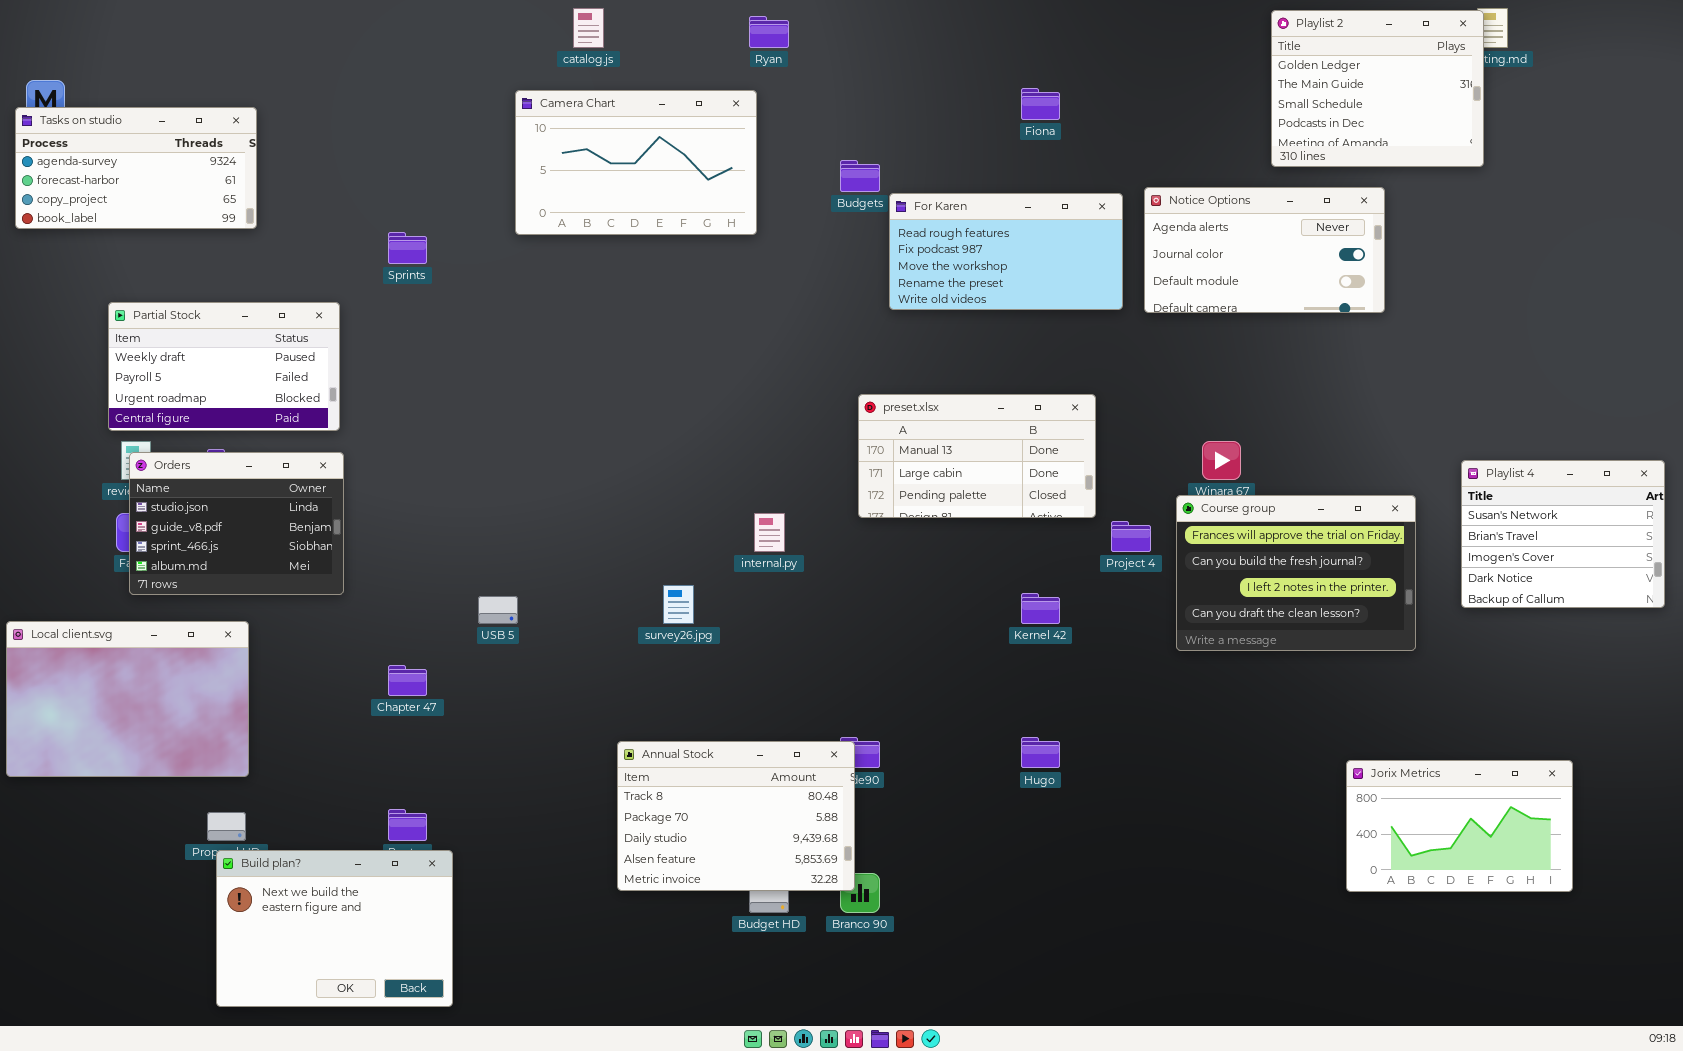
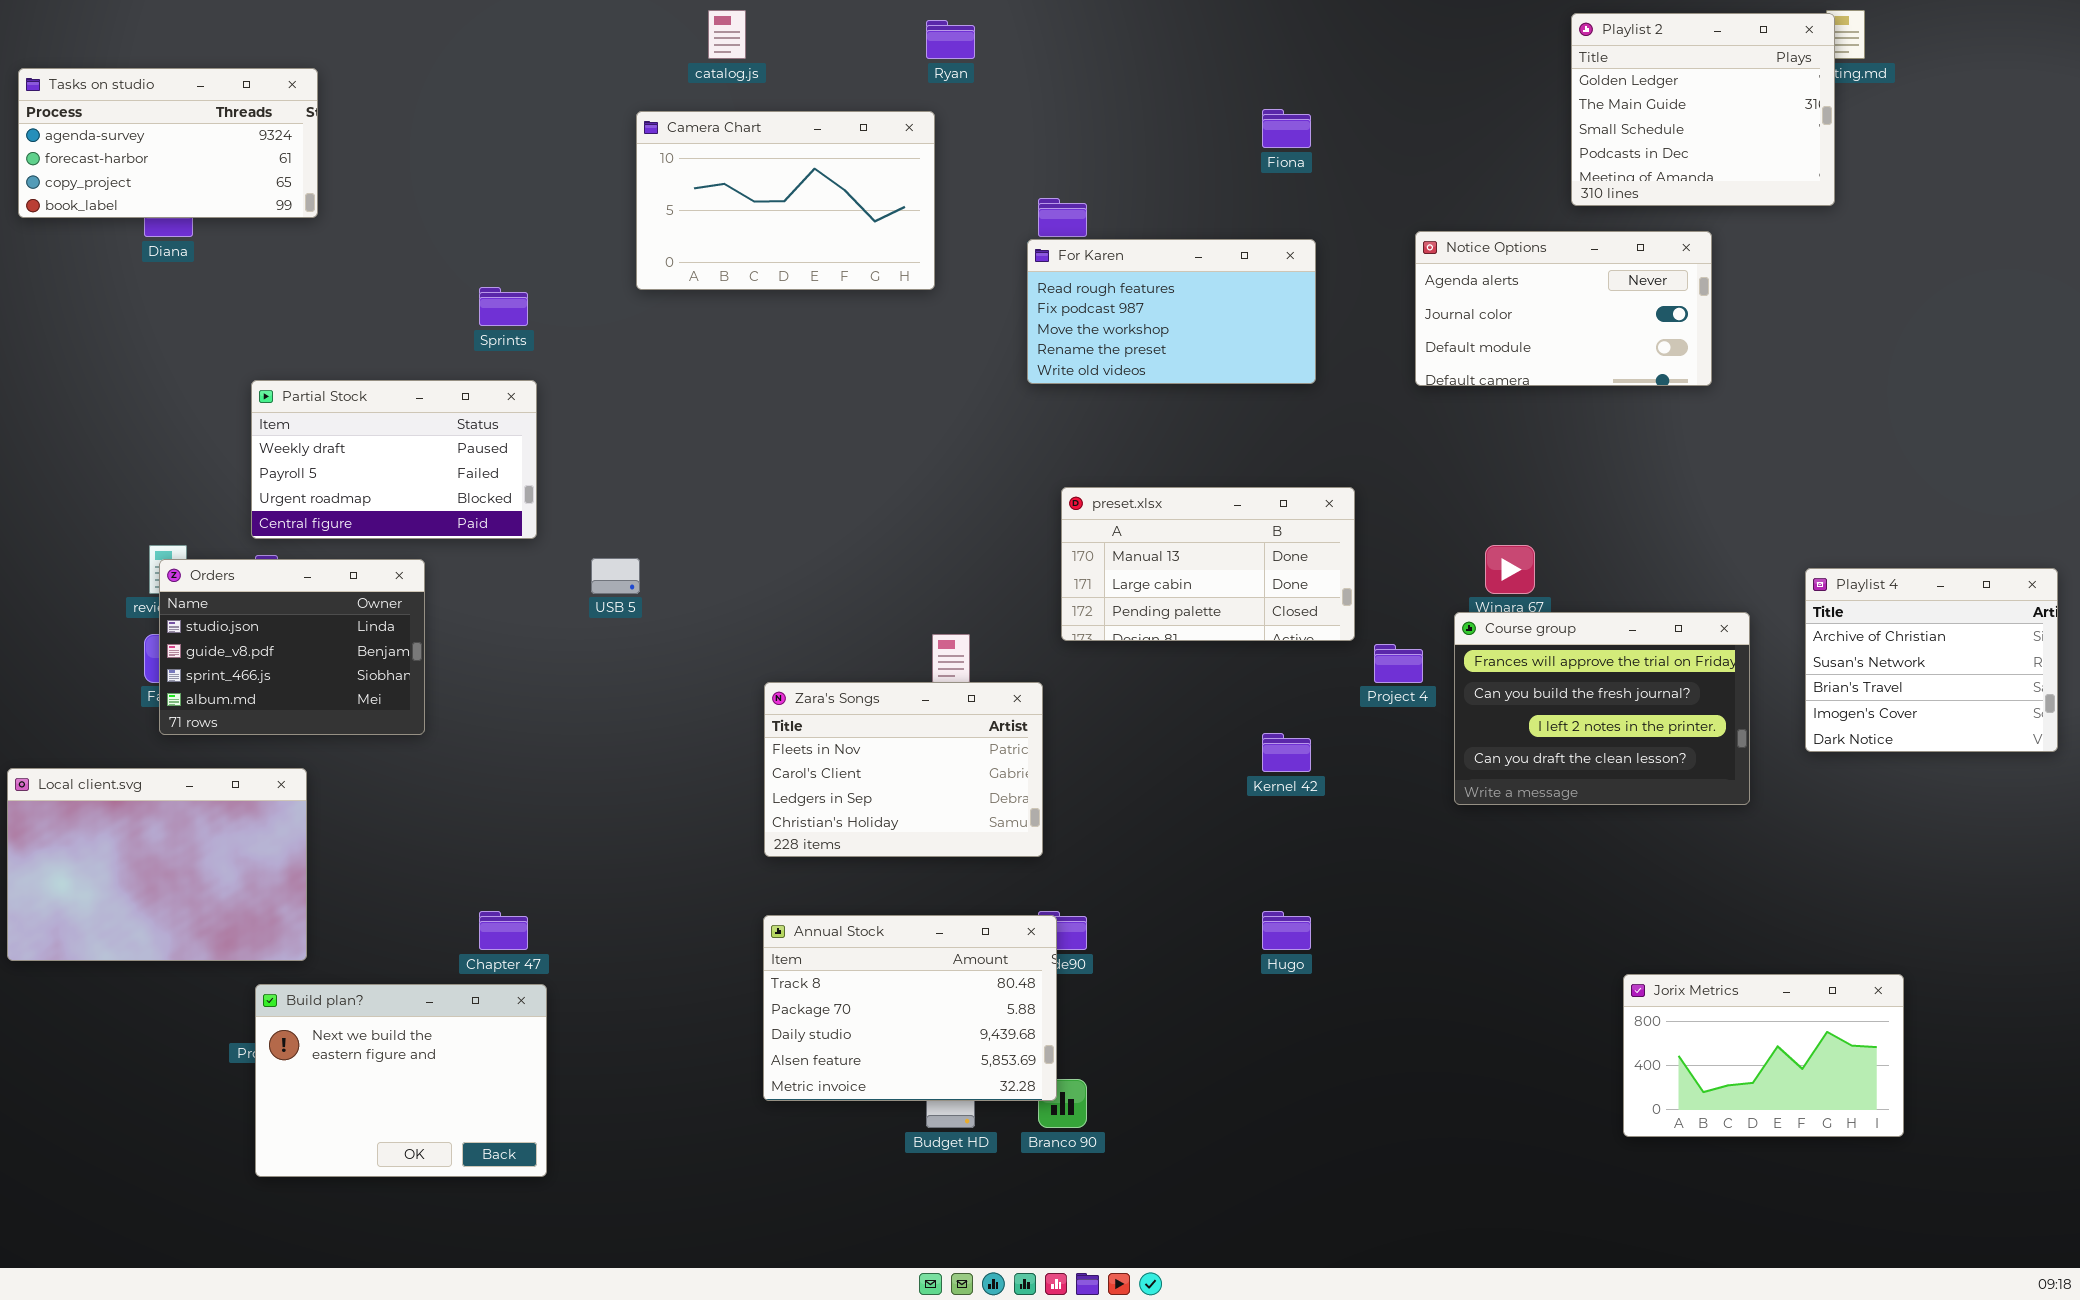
Tasks on studio: [15,107,257,229] -> [18,68,318,218], moved
For Karen: [889,193,1123,310] -> [1027,239,1316,384], moved
Partial Stock: [108,302,340,431] -> [251,380,537,539], moved
Playlist 4: [1461,460,1665,608] -> [1805,568,2058,752], scrolled up 1 row
Zara's Songs: none -> [764,682,1043,857], opened
USB 5: [478,596,518,624] -> [591,558,640,594], moved
Chapter 47: [388,665,427,696] -> [479,911,528,950], moved
Jorix Metrics: [1346,760,1573,892] -> [1623,974,1904,1137], moved
Build plan?: [216,850,453,1007] -> [255,984,547,1177], moved

